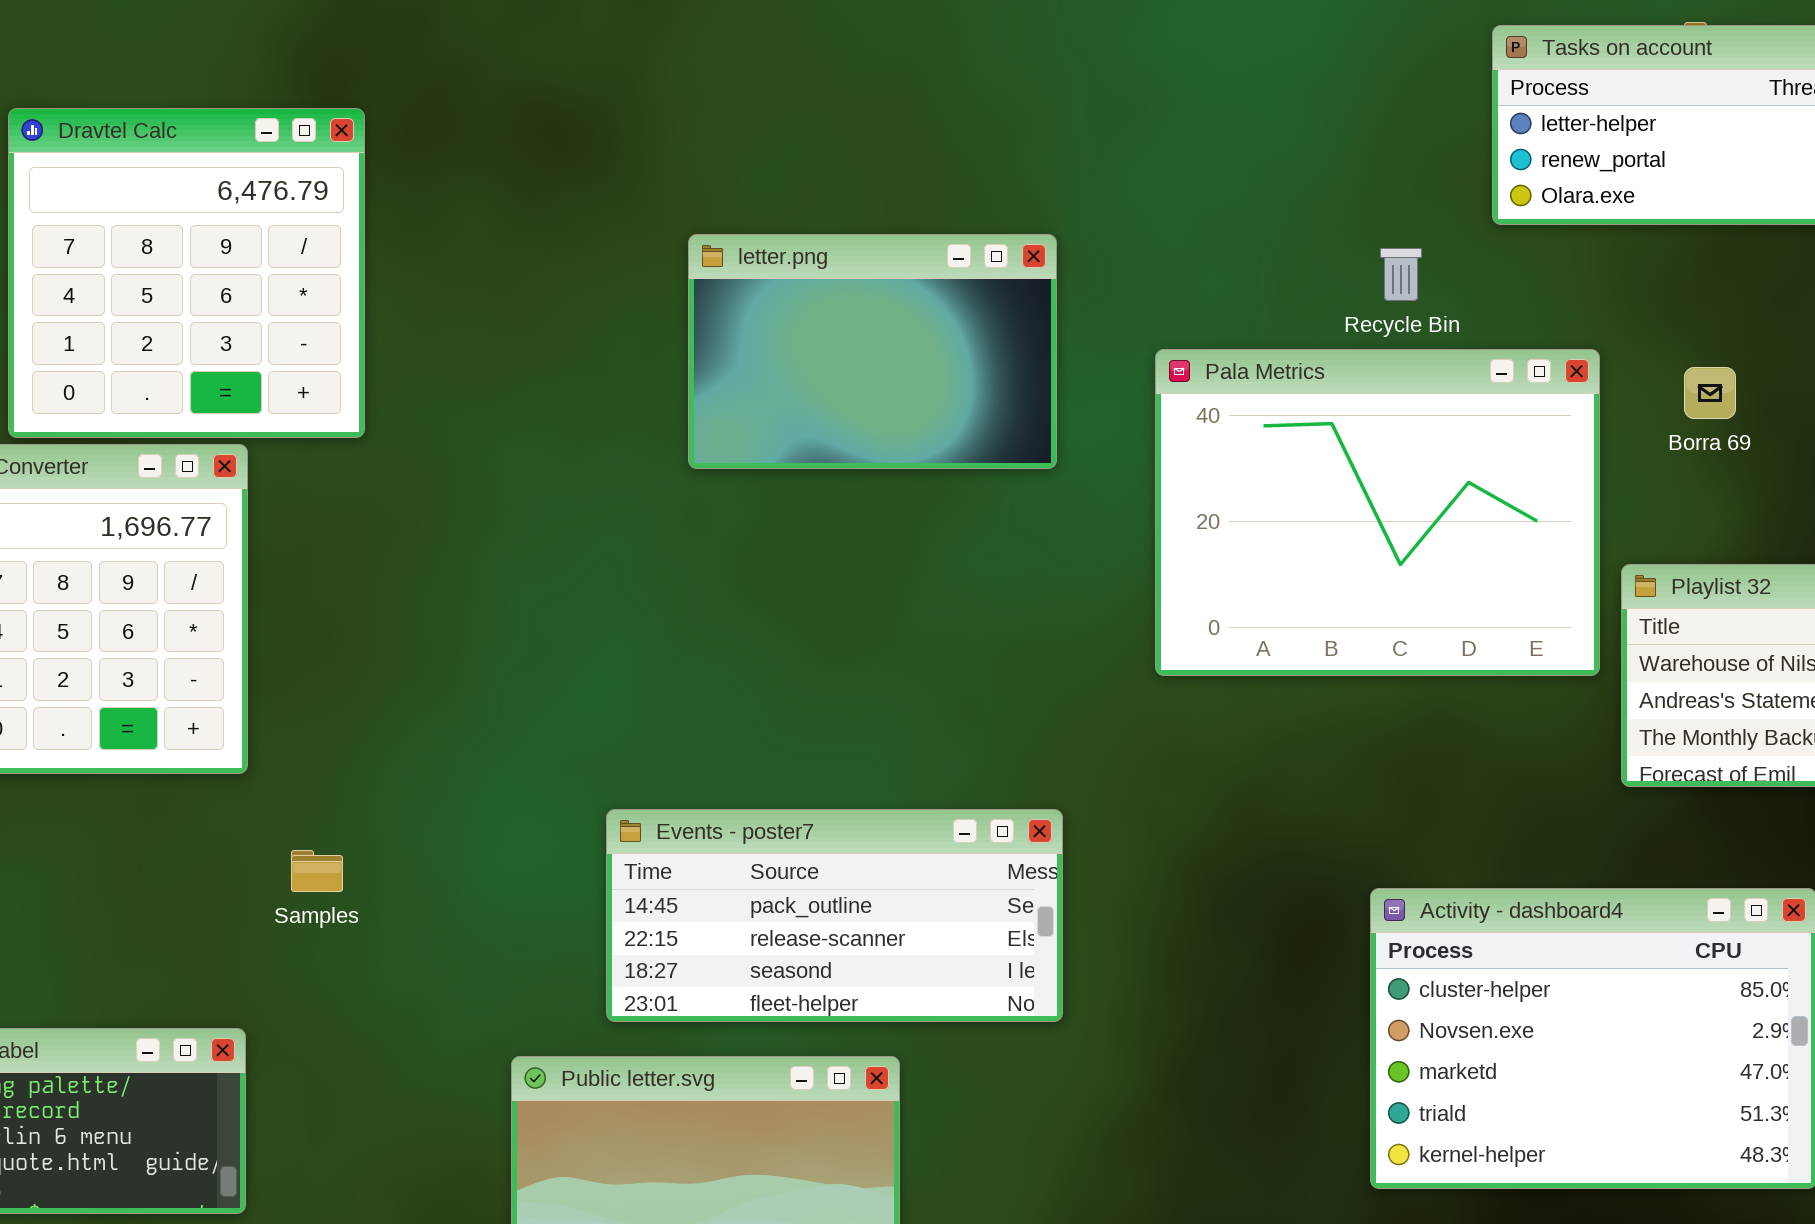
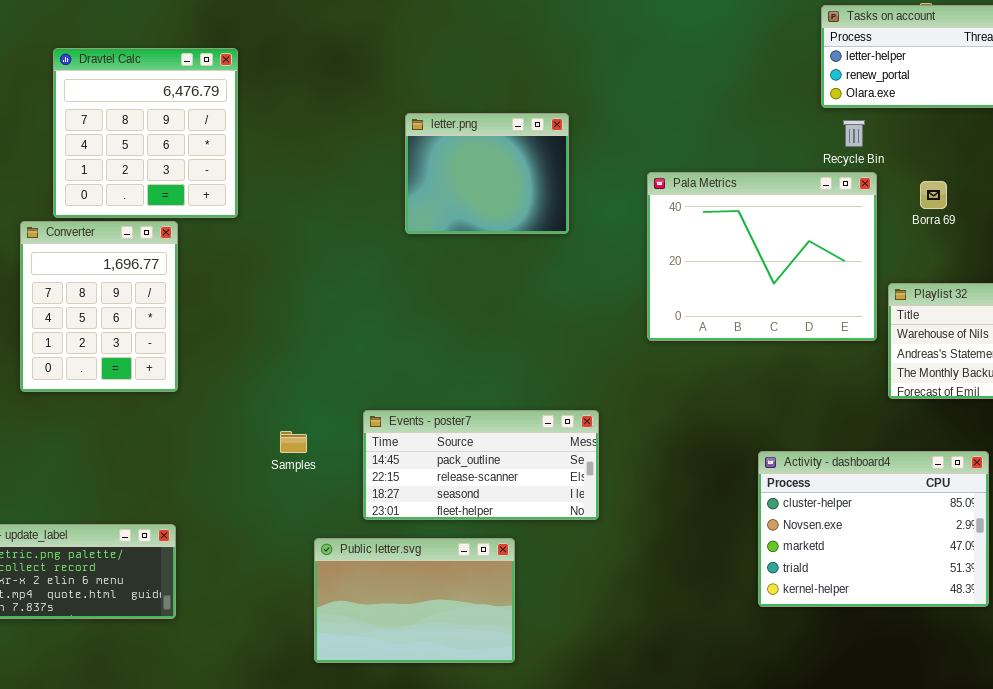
letter.png: [688,234,1057,469] -> [405,113,569,234], resized
Recycle Bin: [1380,248,1422,301] -> [843,120,865,147], moved
Samples: [291,850,343,892] -> [280,431,307,453], moved

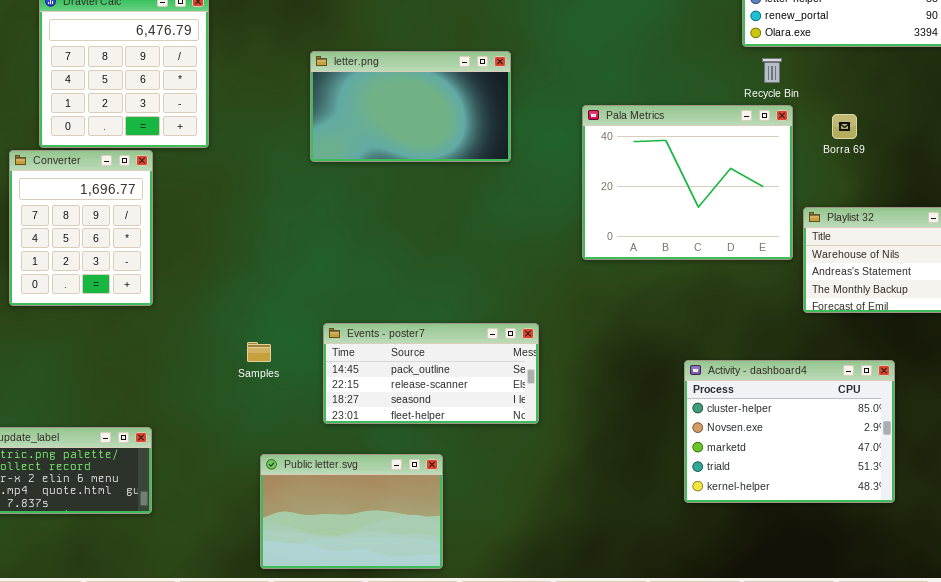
letter.png: [405,113,569,234] -> [310,51,511,162], resized
Public letter.svg: [314,538,515,663] -> [260,454,443,569], moved

